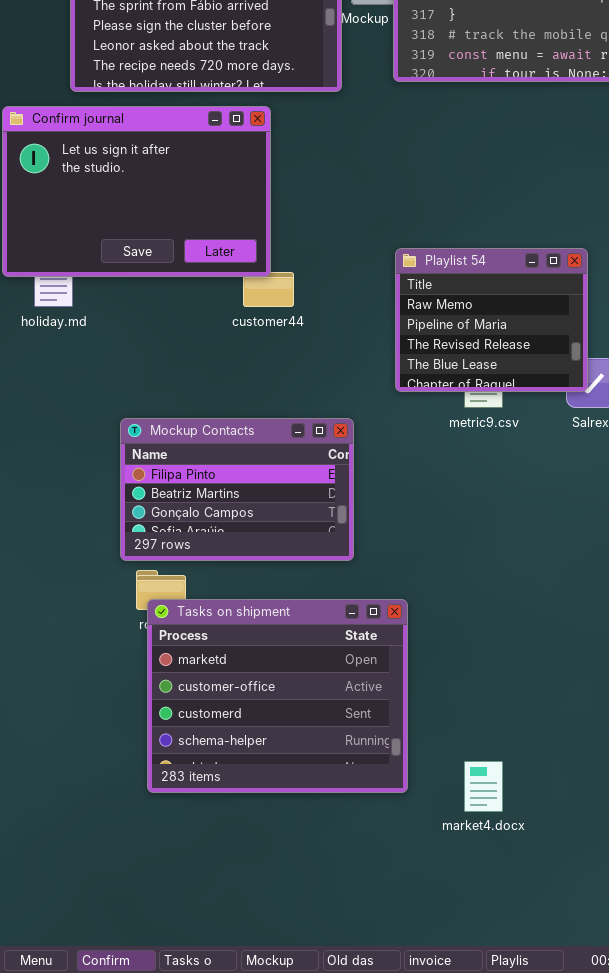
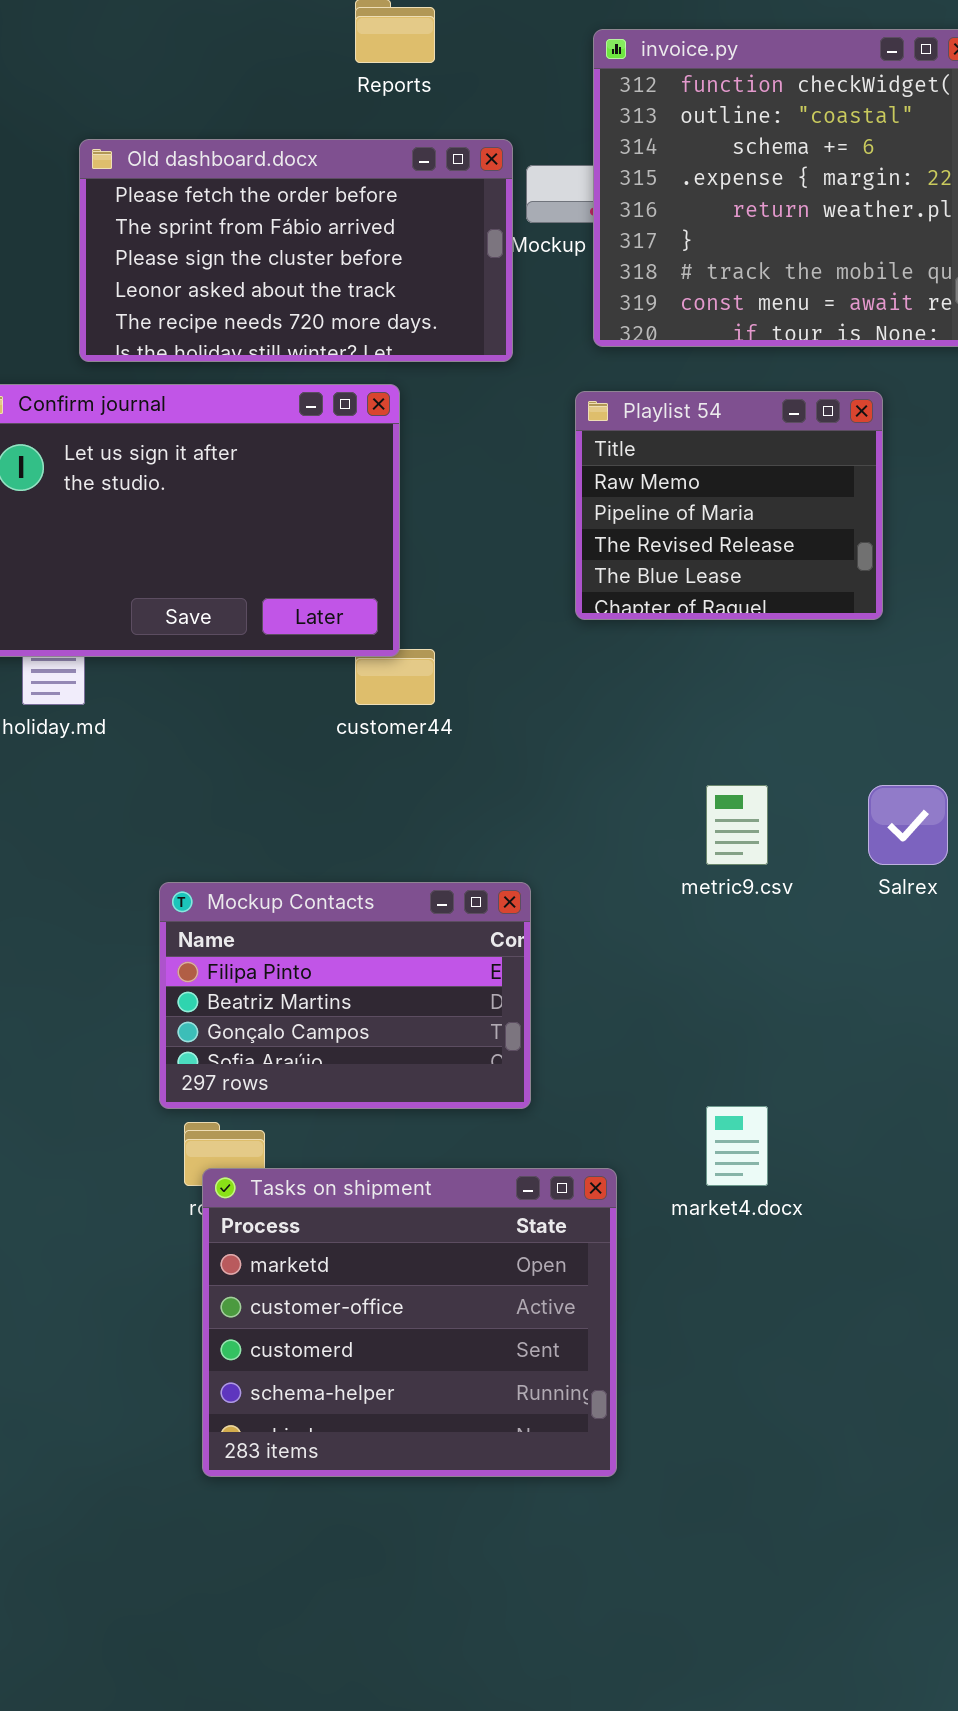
Playlist 54: [395,248,588,392] -> [575,391,883,620], moved
market4.docx: [464,761,503,812] -> [706,1106,768,1186], moved

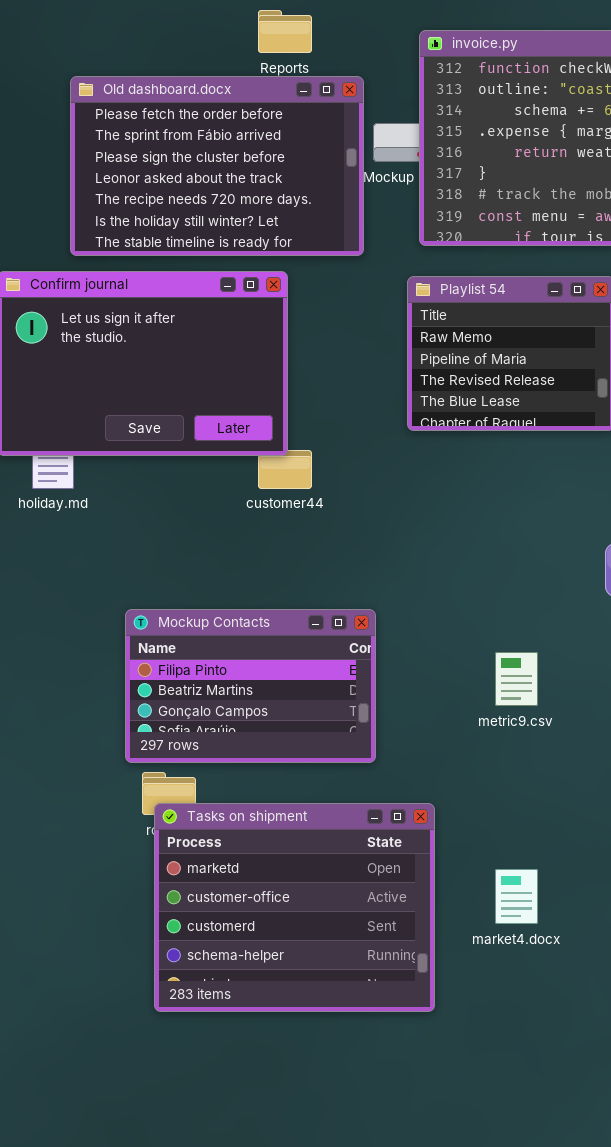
Old dashboard.docx: [79,139,513,362] -> [70,76,364,256], resized
metric9.csv: [706,785,768,865] -> [495,652,538,706], moved
market4.docx: [706,1106,768,1186] -> [495,869,538,924], moved

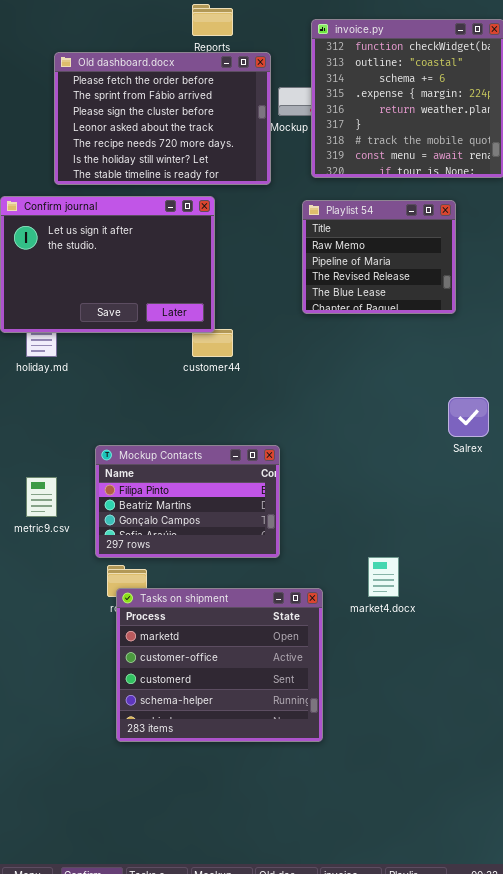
metric9.csv: [495,652,538,706] -> [26,477,57,517], moved
market4.docx: [495,869,538,924] -> [368,557,399,597], moved

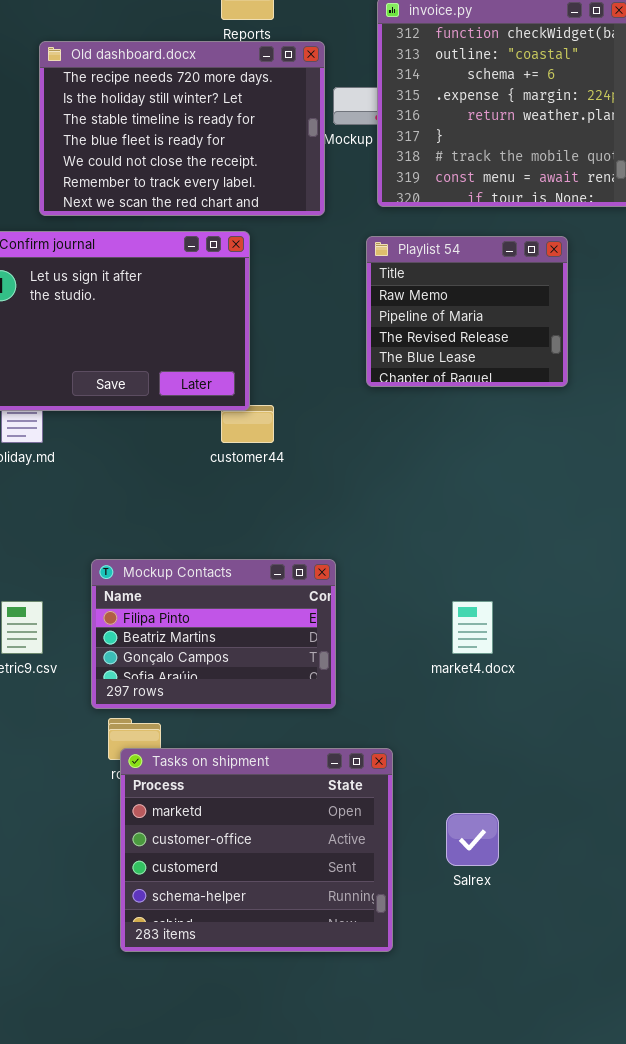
Old dashboard.docx: [54,52,271,185] -> [39,41,325,216], scrolled down 4 rows
Salrex: [448,397,489,437] -> [446,813,499,866], moved
market4.docx: [368,557,399,597] -> [452,601,493,654], moved

